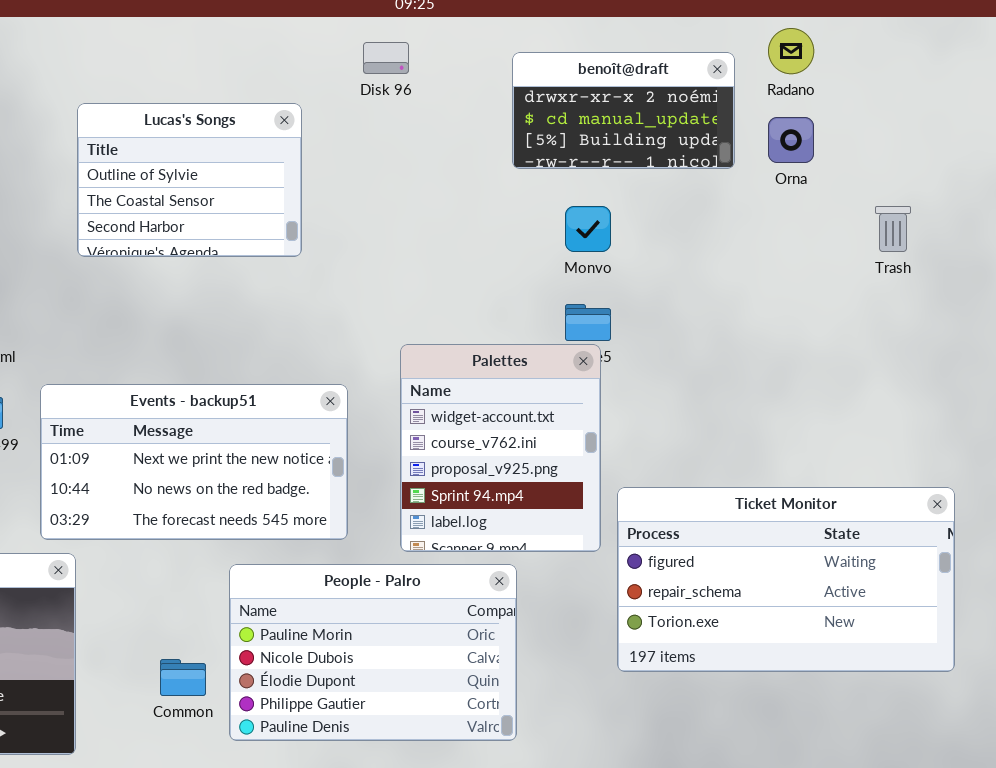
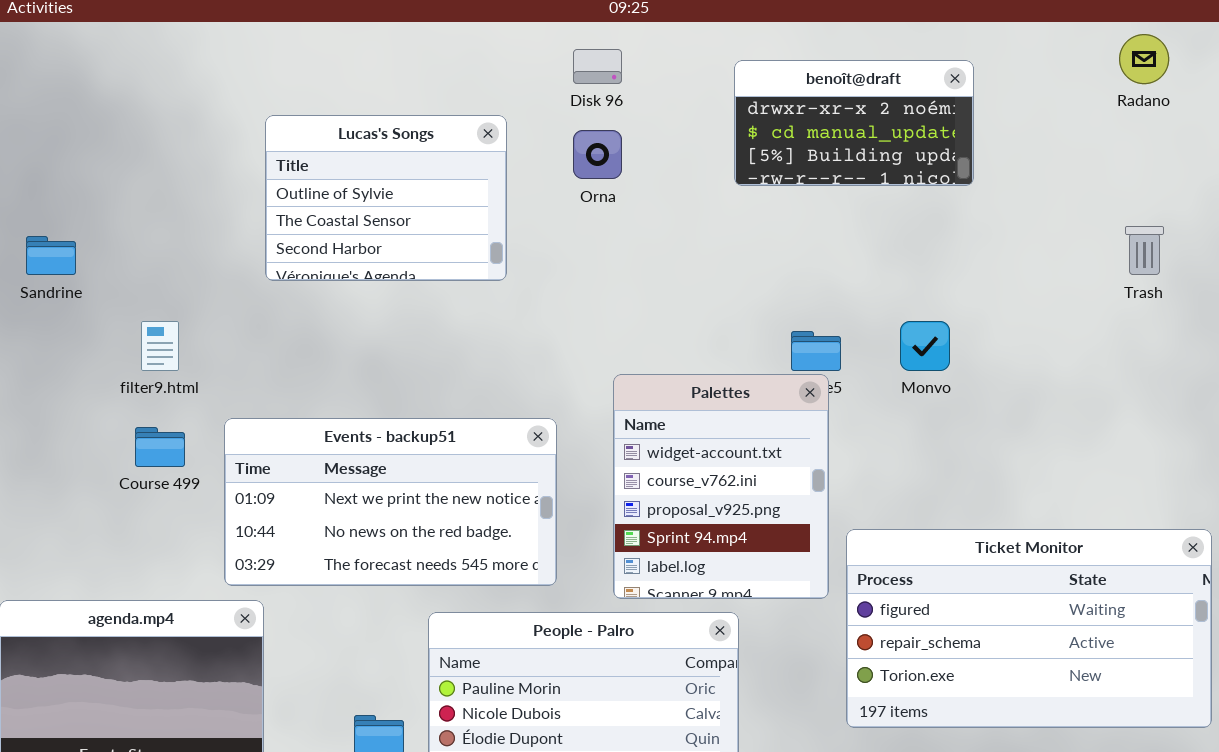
Radano: [768,28,814,74] -> [1119,34,1169,84], moved
Orna: [768,117,814,163] -> [573,130,622,179], moved
Monvo: [565,206,611,252] -> [900,321,950,371], moved

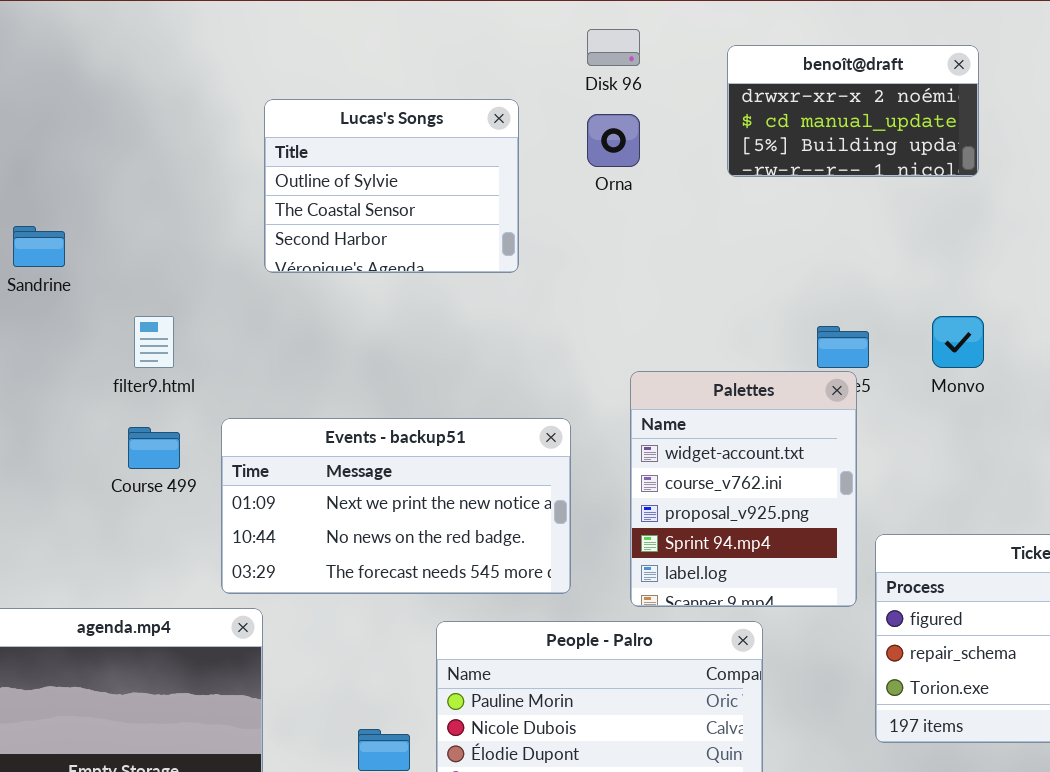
benoît@draft: [734,60,974,186] -> [727,45,979,177], moved

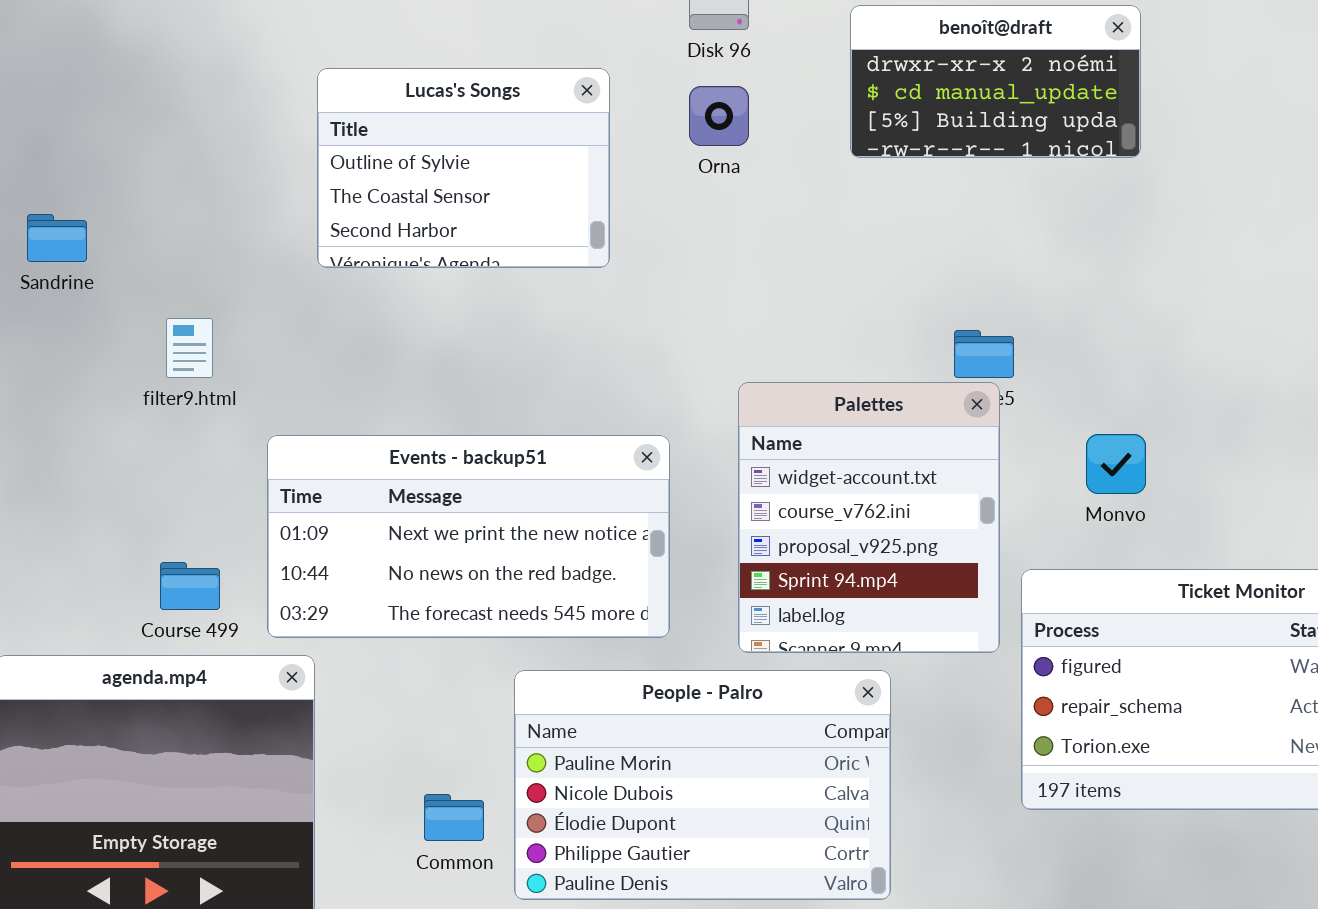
Monvo: [932,316,984,368] -> [1086,434,1146,494], moved
Course 499: [128,427,180,469] -> [160,562,220,610], moved

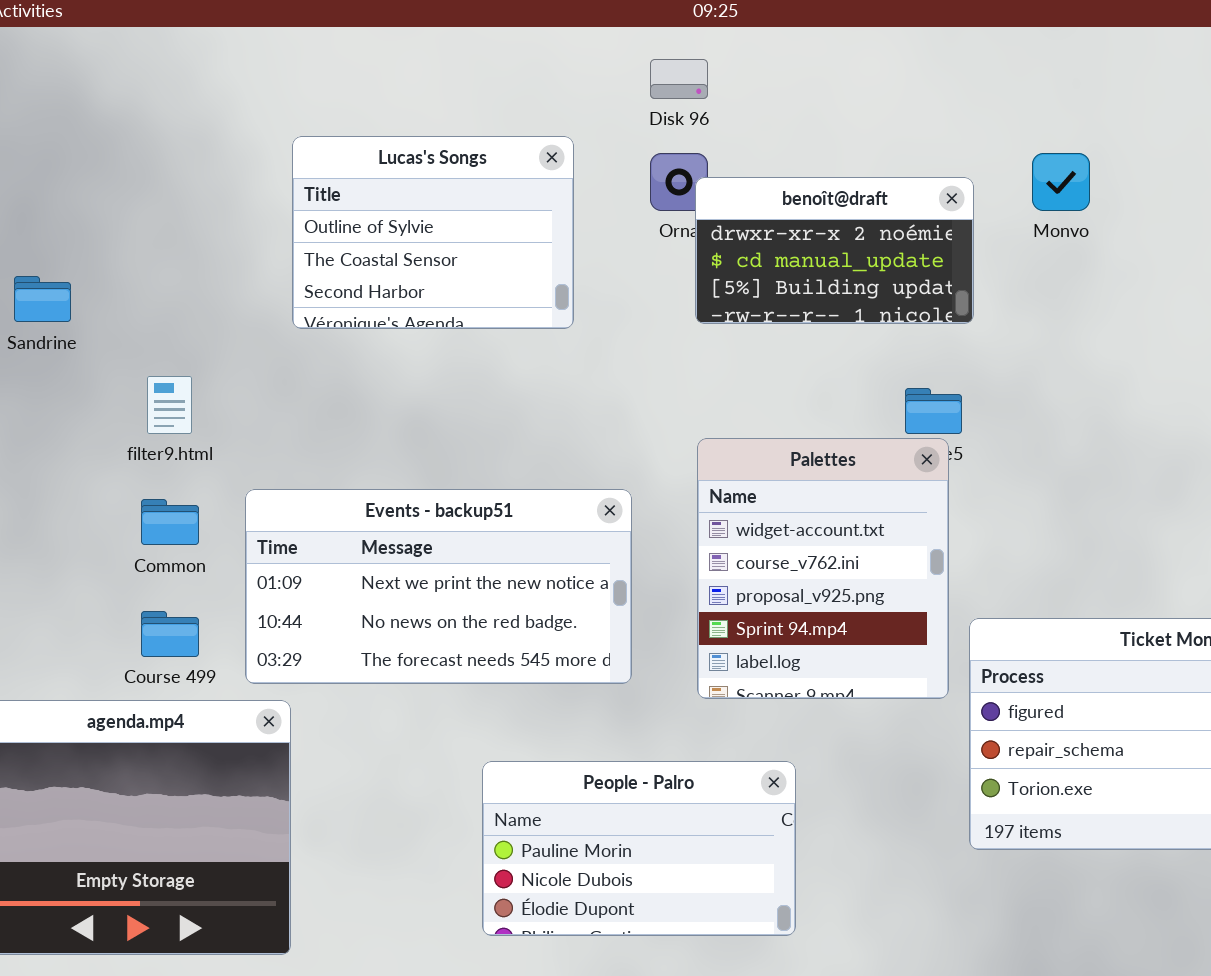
benoît@draft: [850,5,1141,158] -> [695,177,974,324], moved
Monvo: [1086,434,1146,494] -> [1032,153,1090,211], moved
People - Palro: [514,670,891,900] -> [482,761,796,936], resized
Common: [424,794,484,841] -> [141,499,199,545], moved

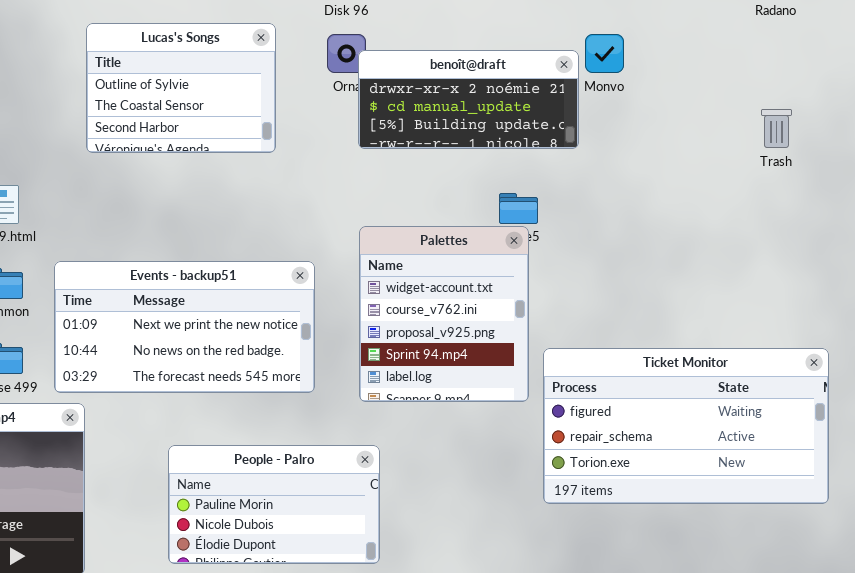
benoît@draft: [695,177,974,324] -> [358,50,579,149], resized
People - Palro: [482,761,796,936] -> [168,445,380,564], moved

